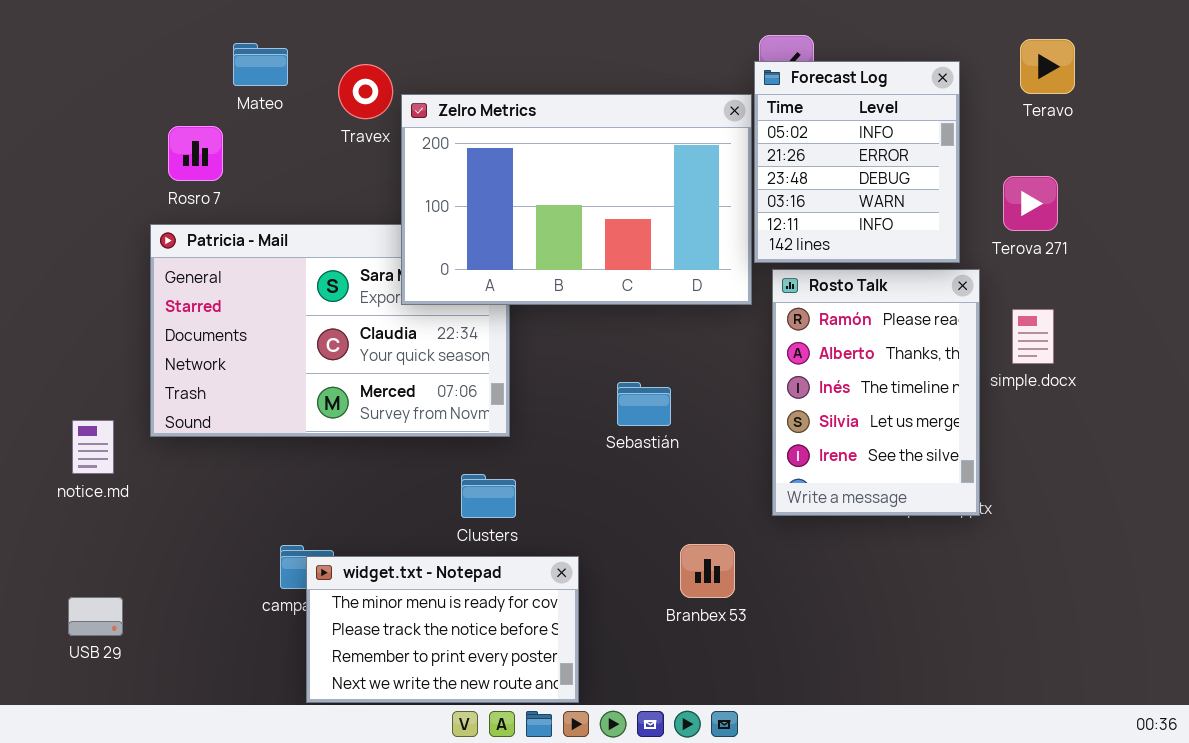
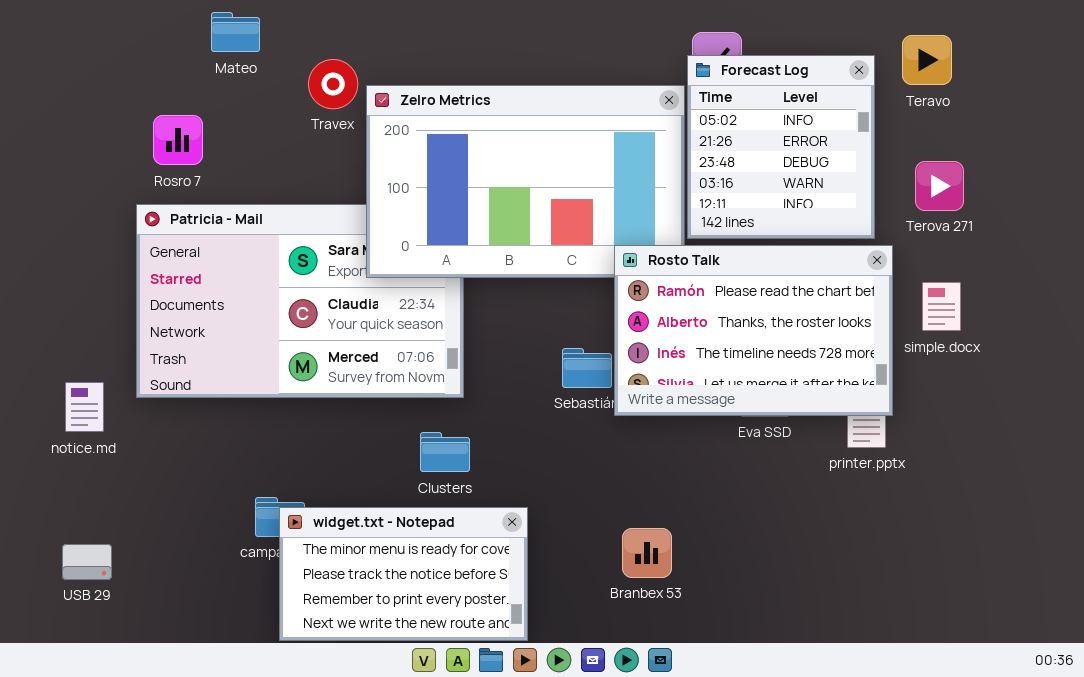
Teravo: [1020,39,1075,94] -> [902,35,952,85], moved
Mateo: [233,43,288,86] -> [211,12,260,52], moved
Rosto Talk: [772,269,980,516] -> [614,245,893,416], resized
Branbex 53: [680,544,735,598] -> [622,528,672,578], moved

